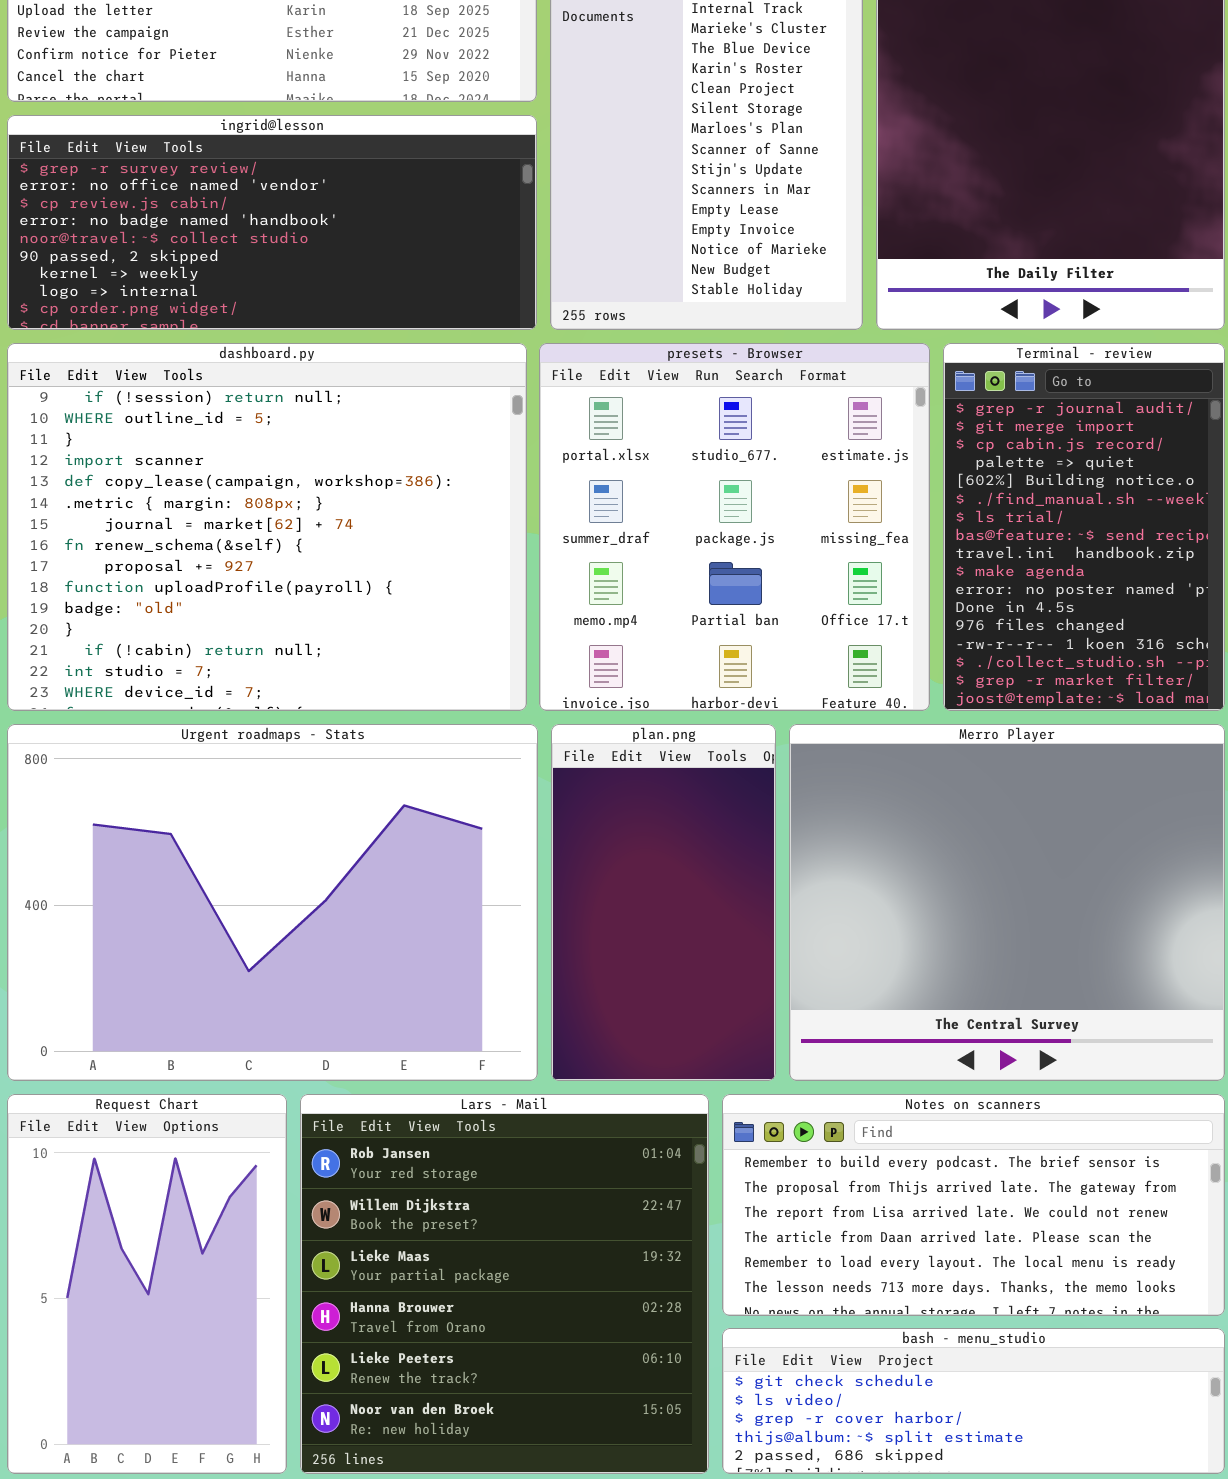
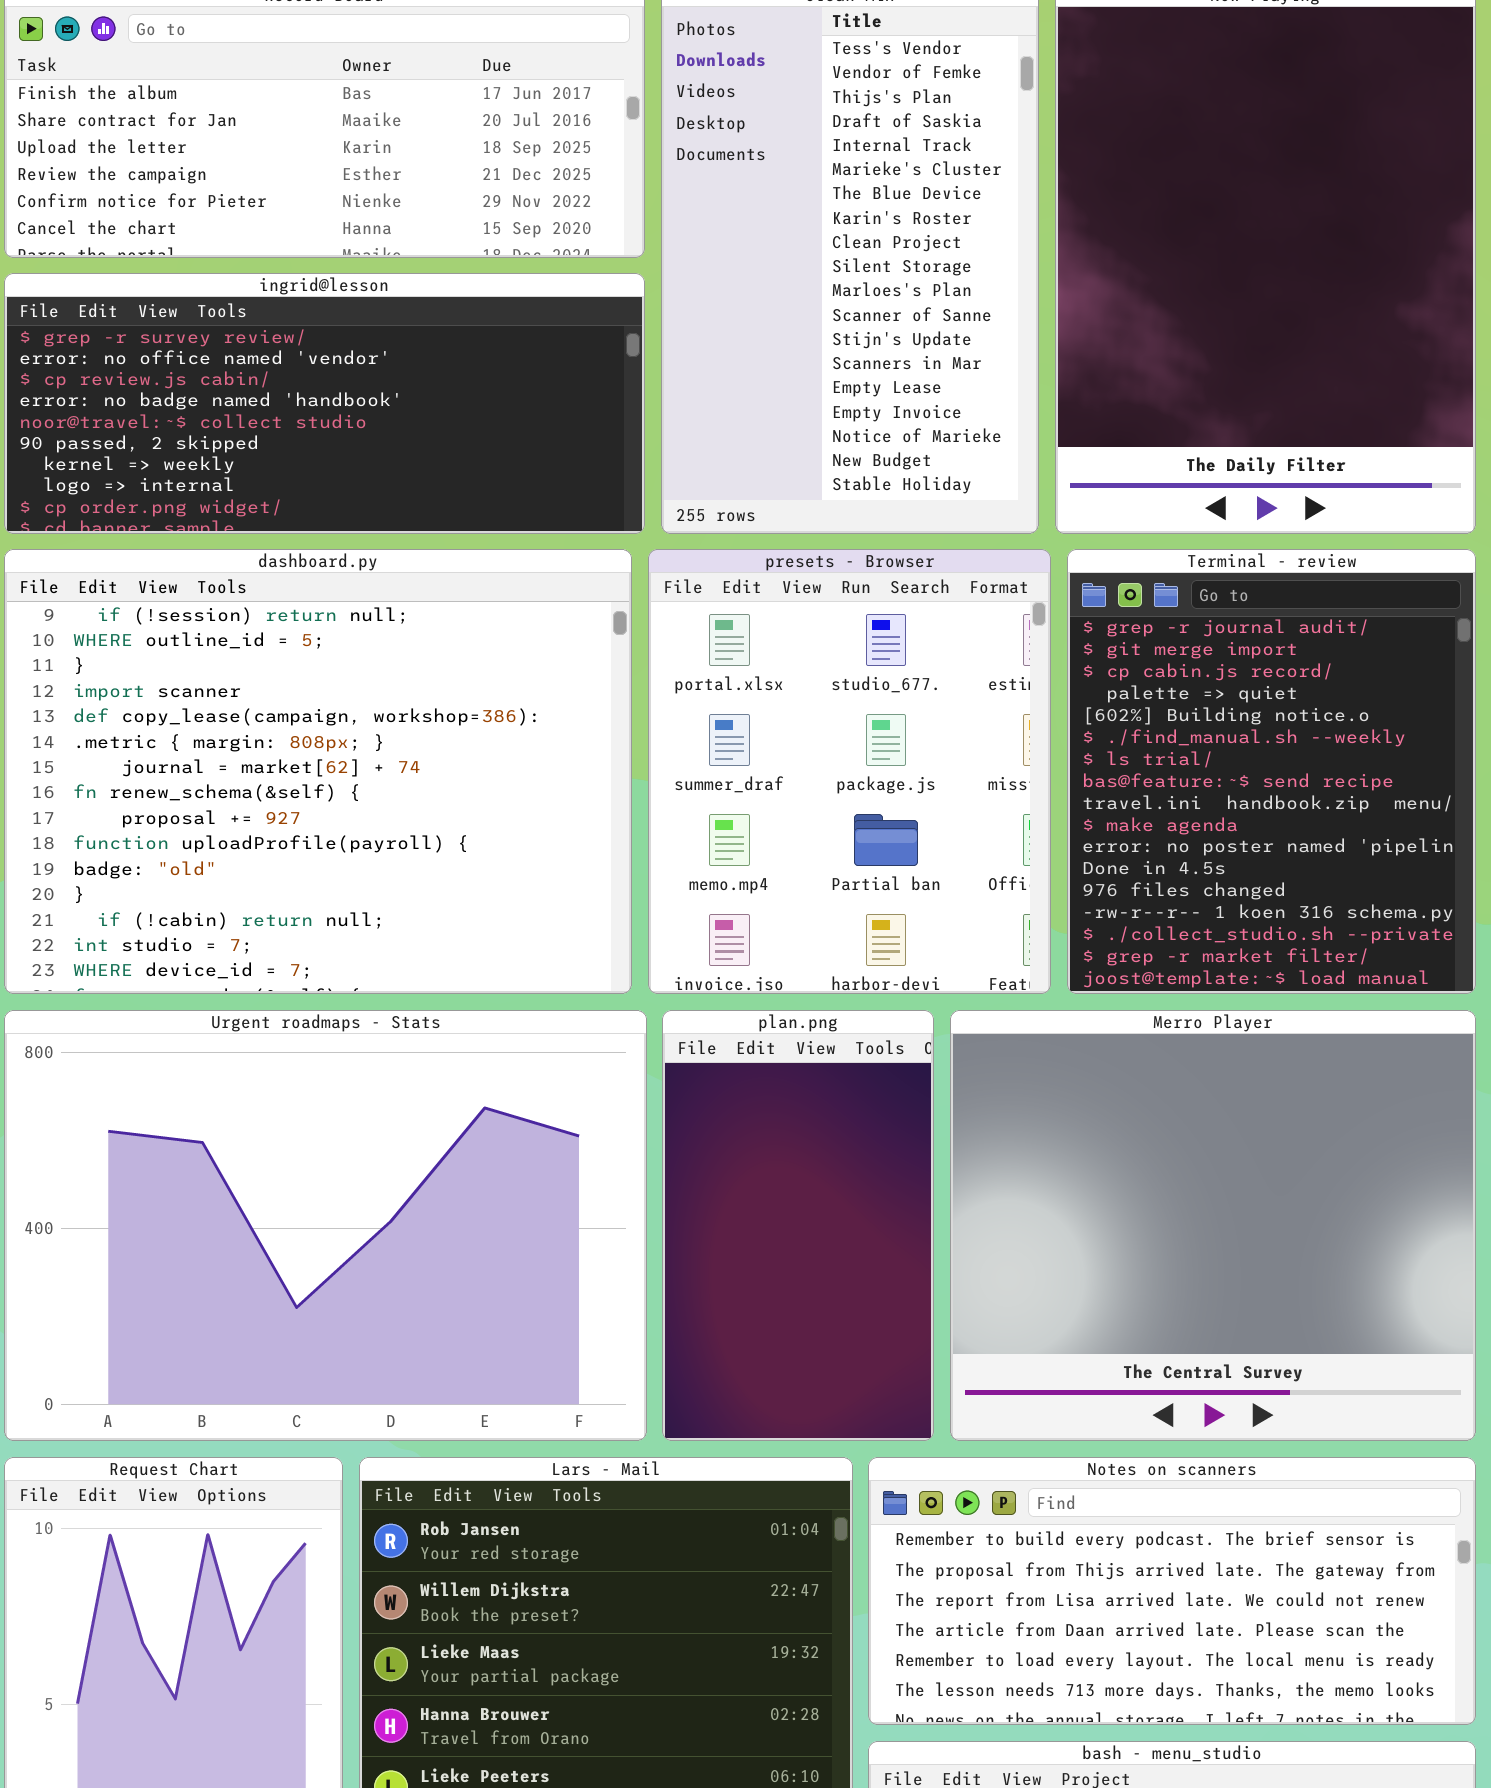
presets - Browser: [539,343,930,711] -> [648,549,1051,994], resized
Terminal - review: [943,343,1225,711] -> [1067,549,1476,994], resized

